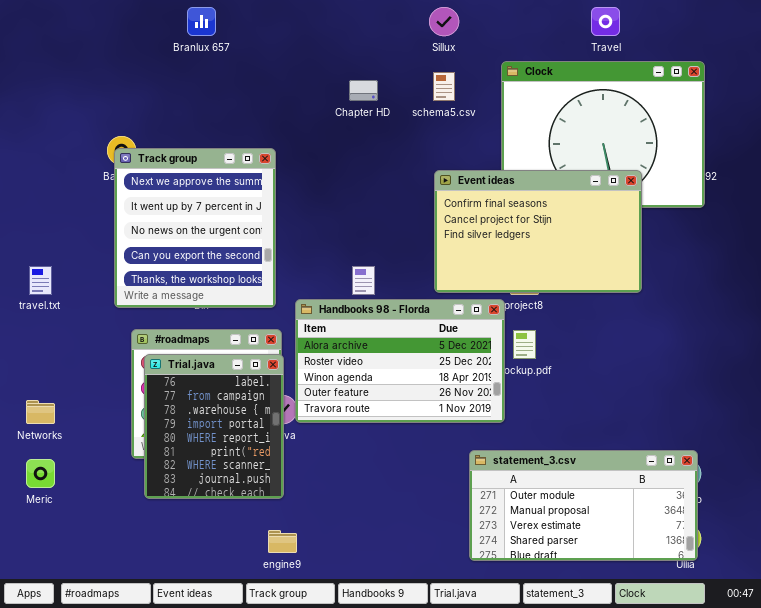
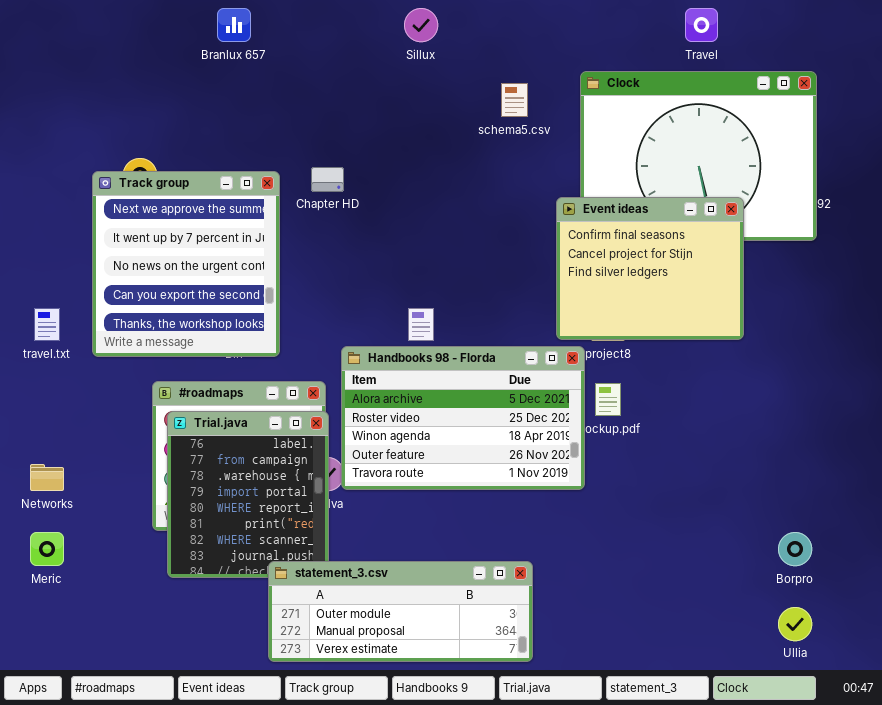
Sillux: [429,7,459,36] -> [404,8,438,42], moved
Chapter HD: [349,80,378,101] -> [311,167,344,192], moved
Track group: [114,148,276,308] -> [92,171,280,357], moved
Event ideas: [434,170,642,293] -> [556,197,744,340], resized
statement_3.csv: [469,450,698,561] -> [268,561,533,662], moved, resized

